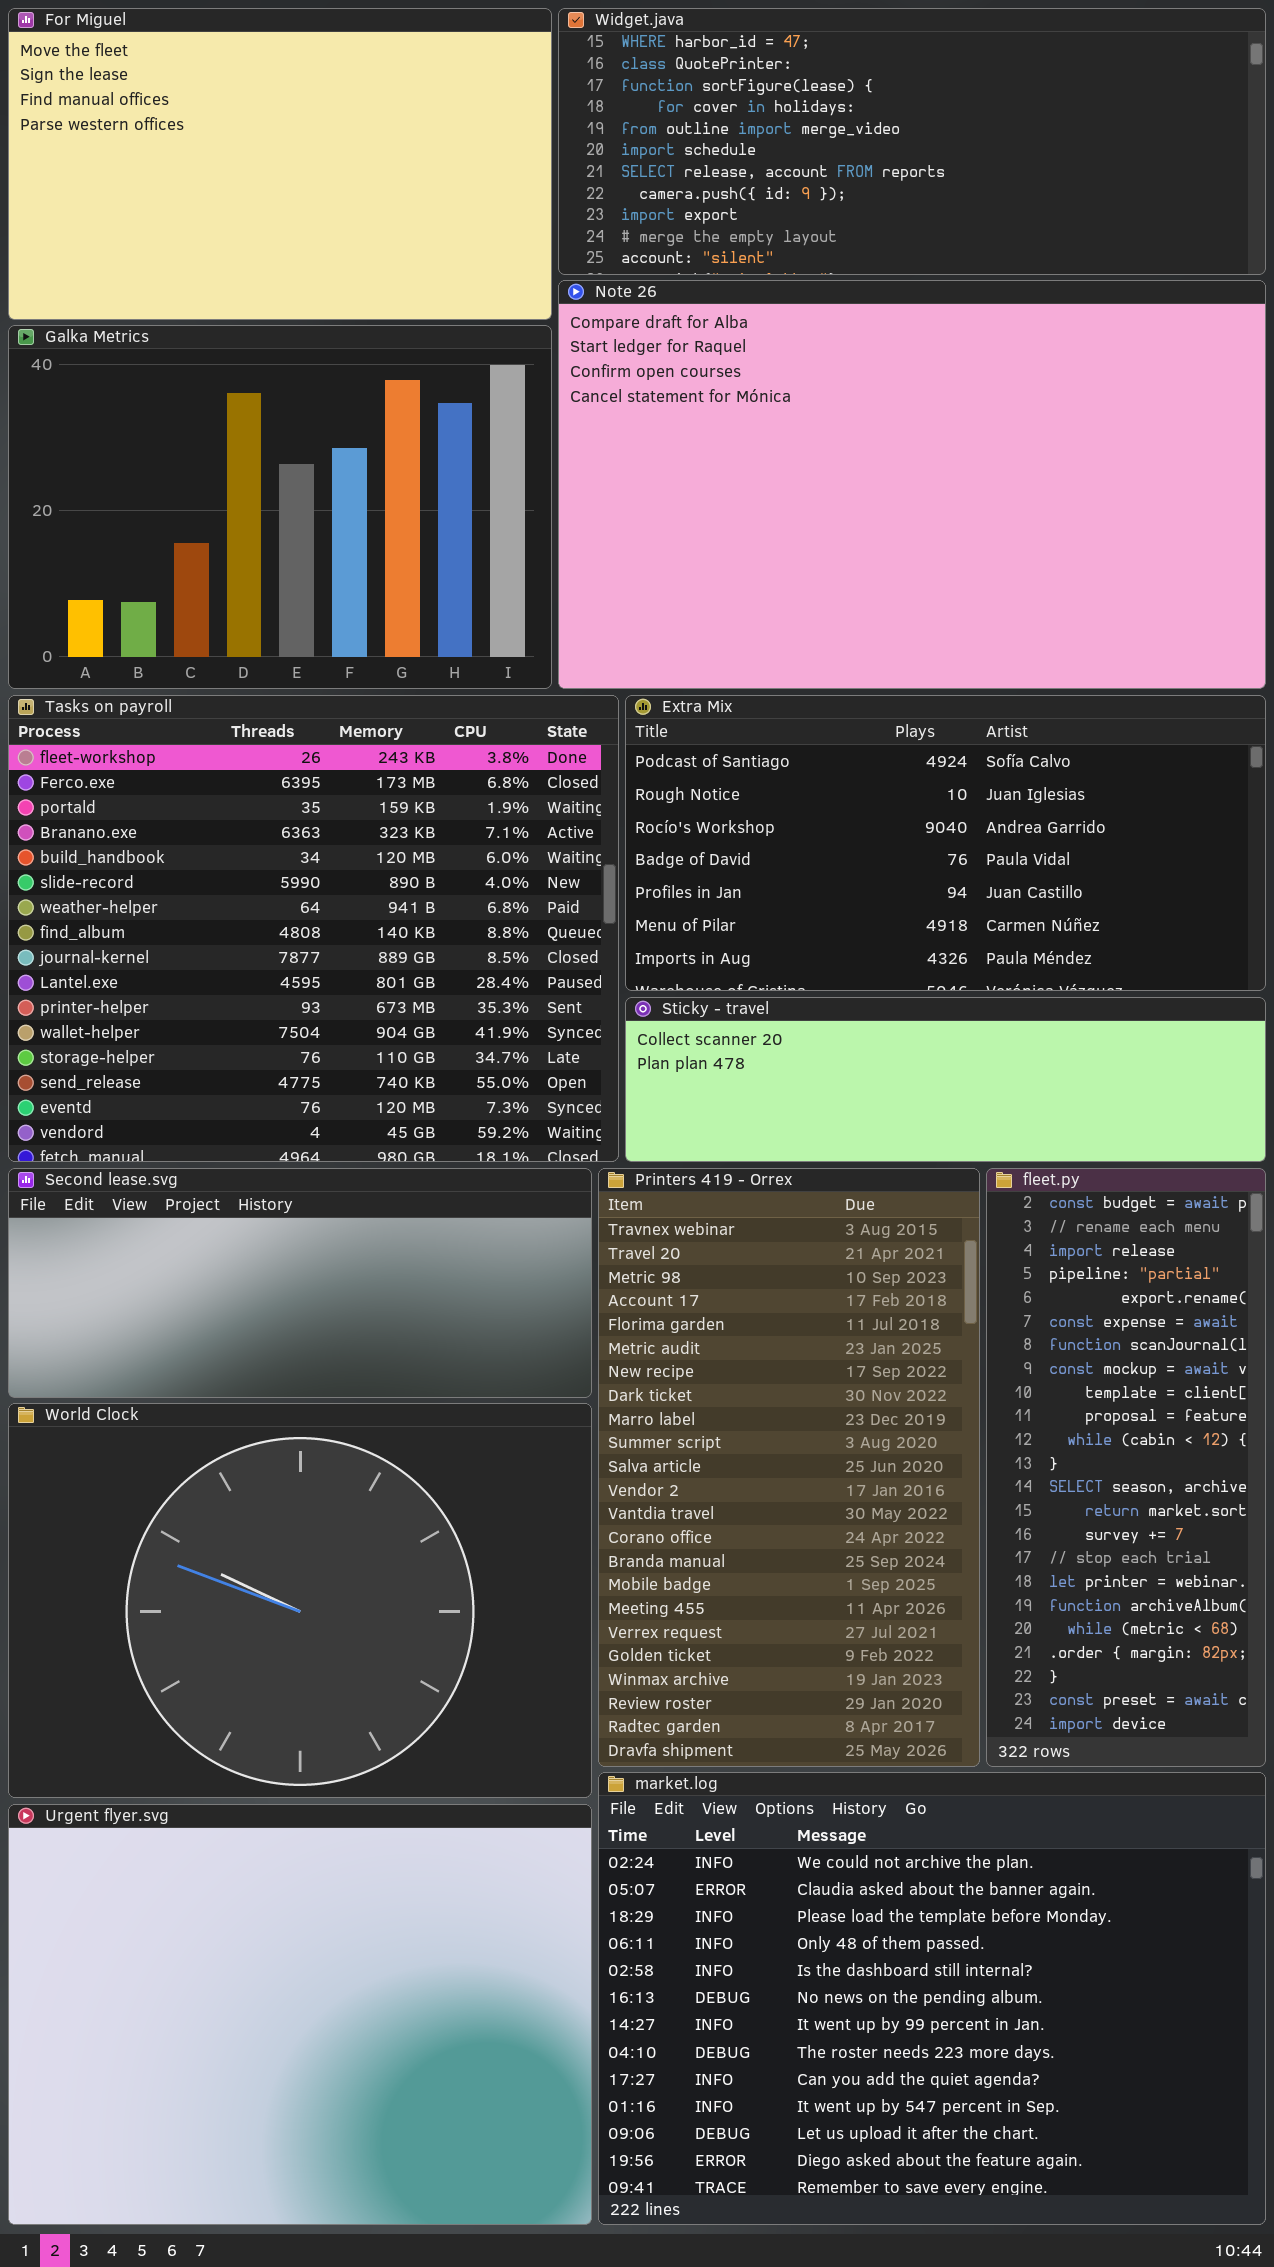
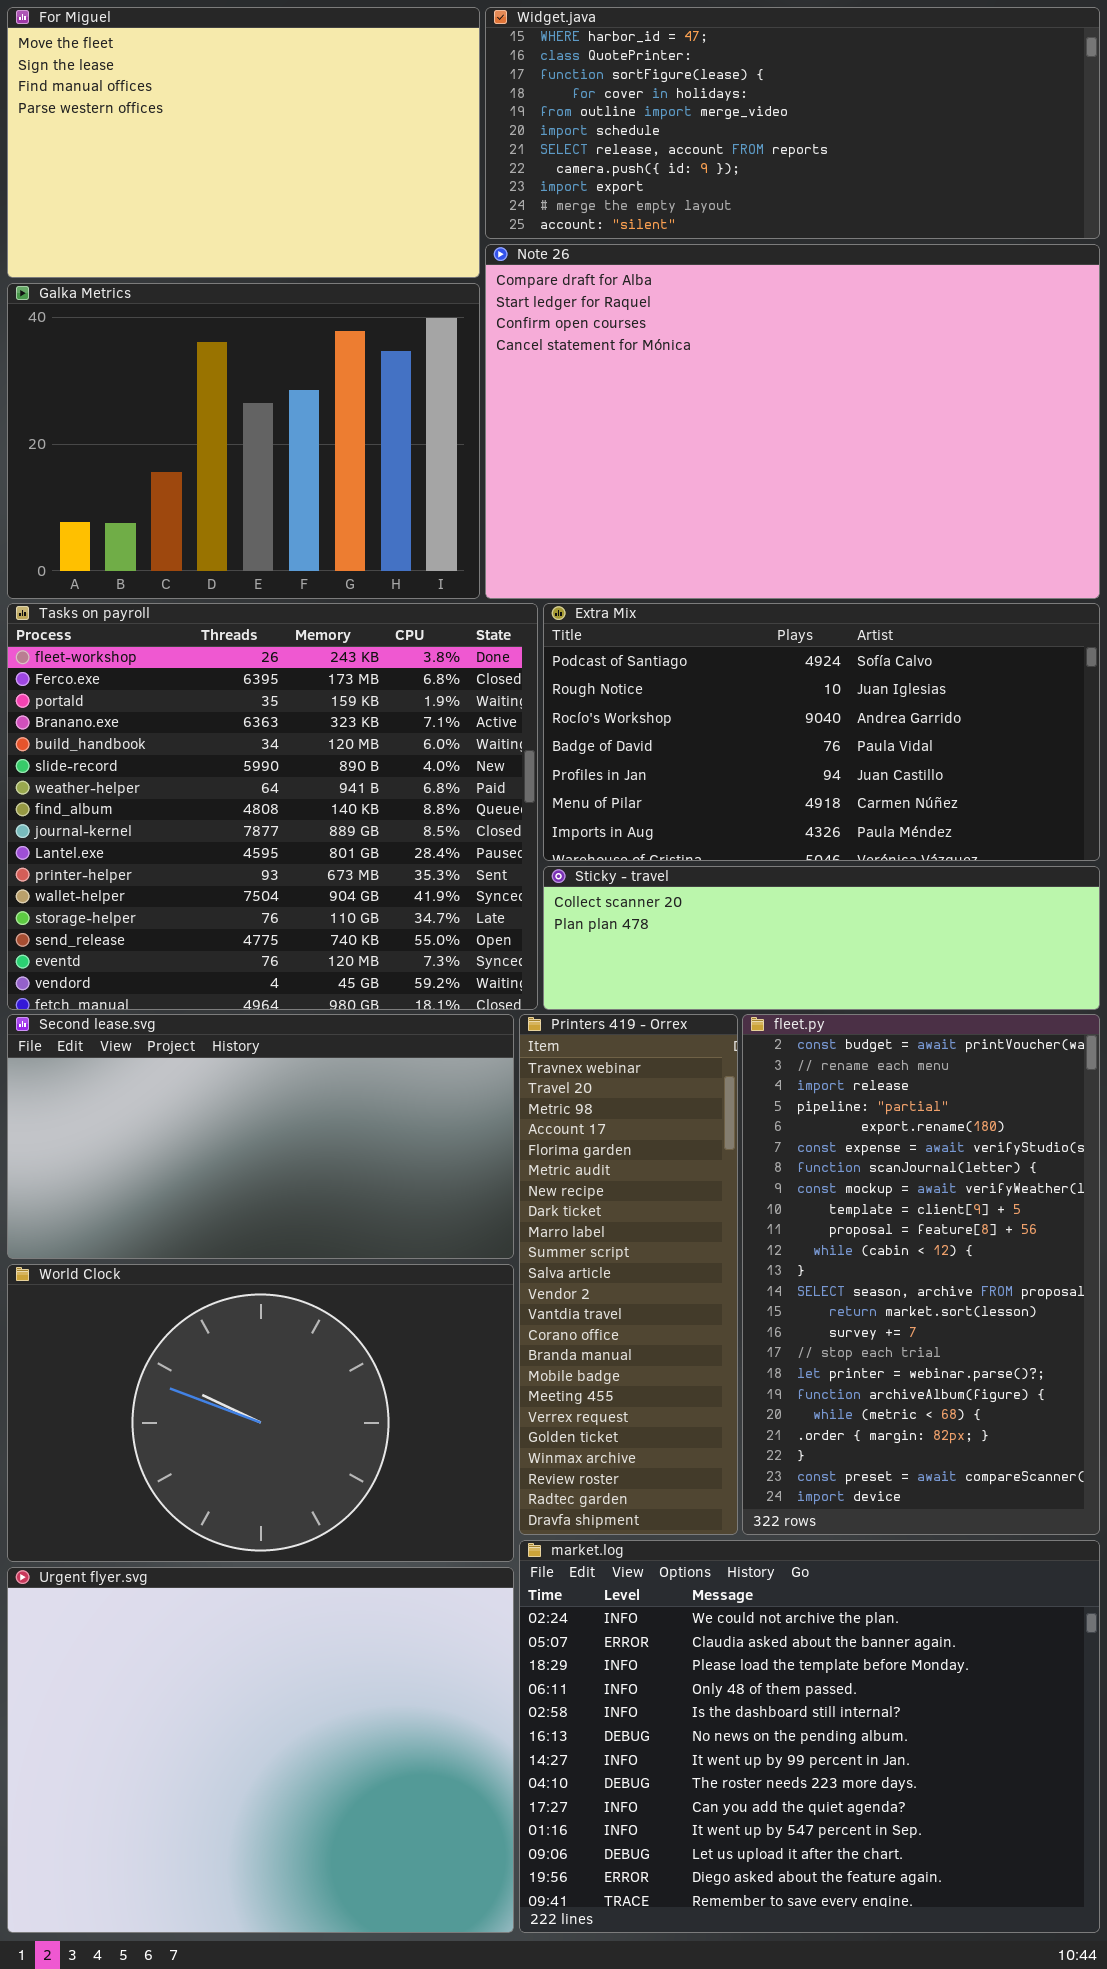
Second lease.svg: [8,1168,592,1398] -> [7,1014,514,1259], resized
Printers 419 - Orrex: [598,1168,980,1767] -> [519,1014,738,1535], resized
fleet.py: [986,1168,1266,1767] -> [742,1014,1100,1535], resized
World Clock: [8,1403,592,1798] -> [7,1264,514,1562], resized

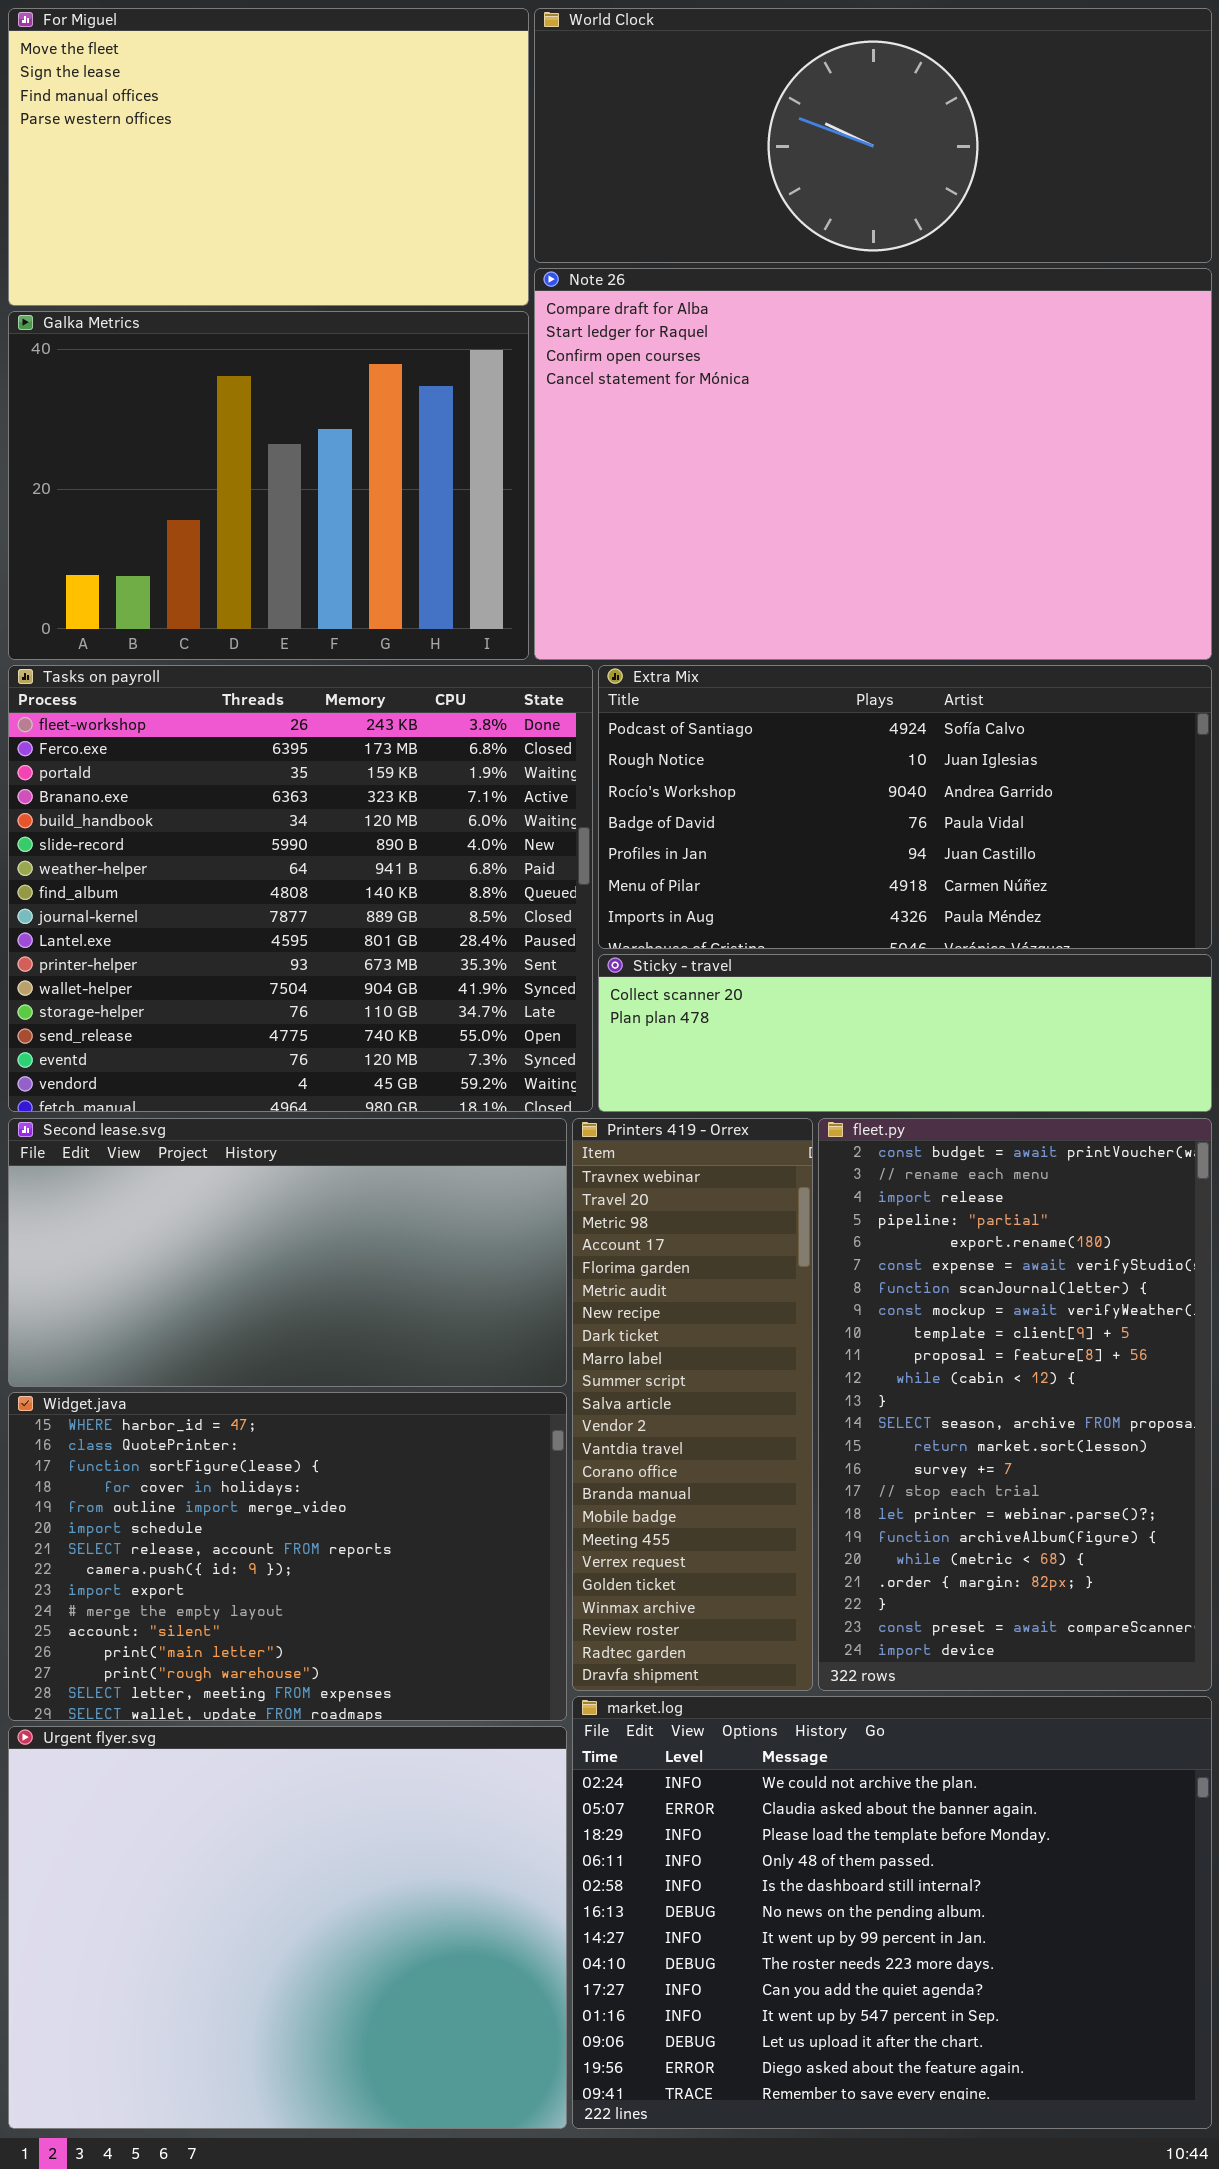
Widget.java: [485,7,1100,239] -> [8,1392,567,1721], moved, resized
World Clock: [7,1264,514,1562] -> [534,8,1212,263], moved, resized

